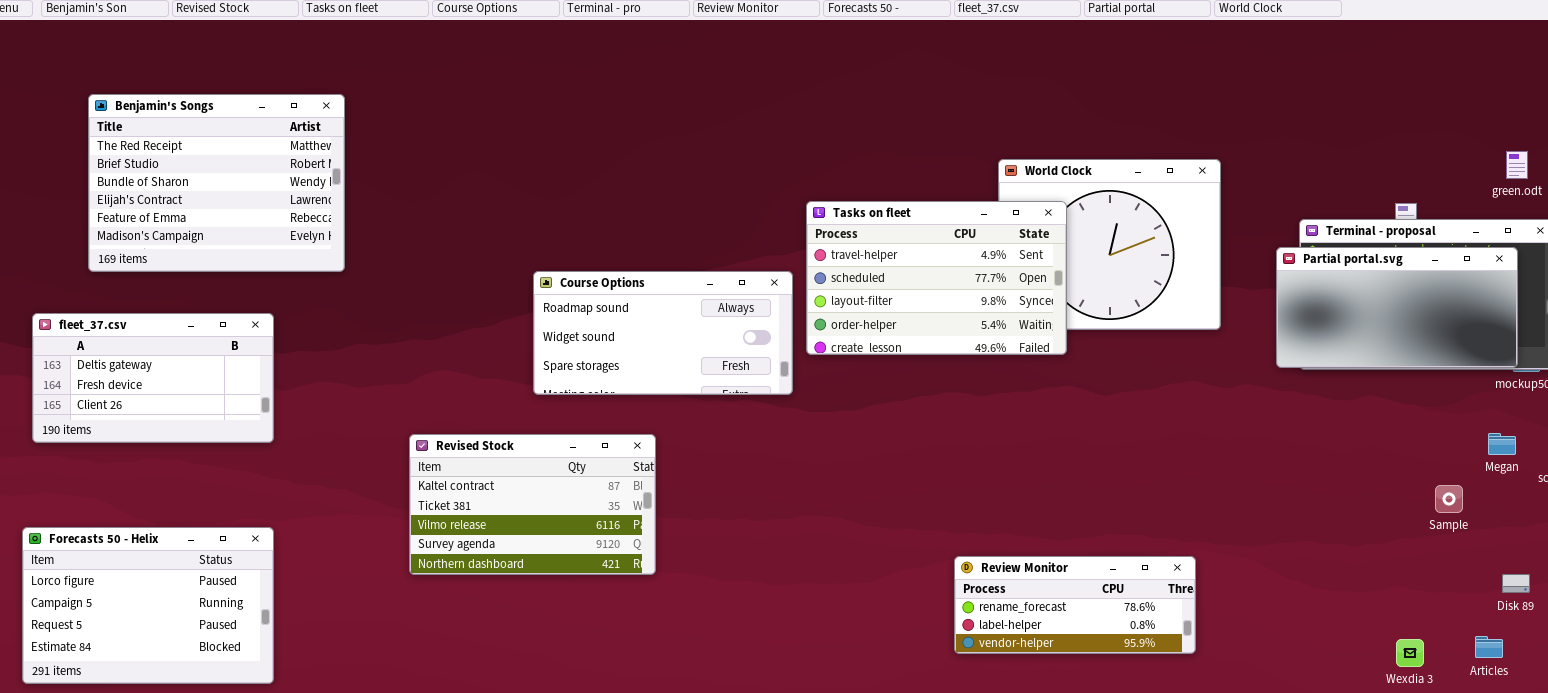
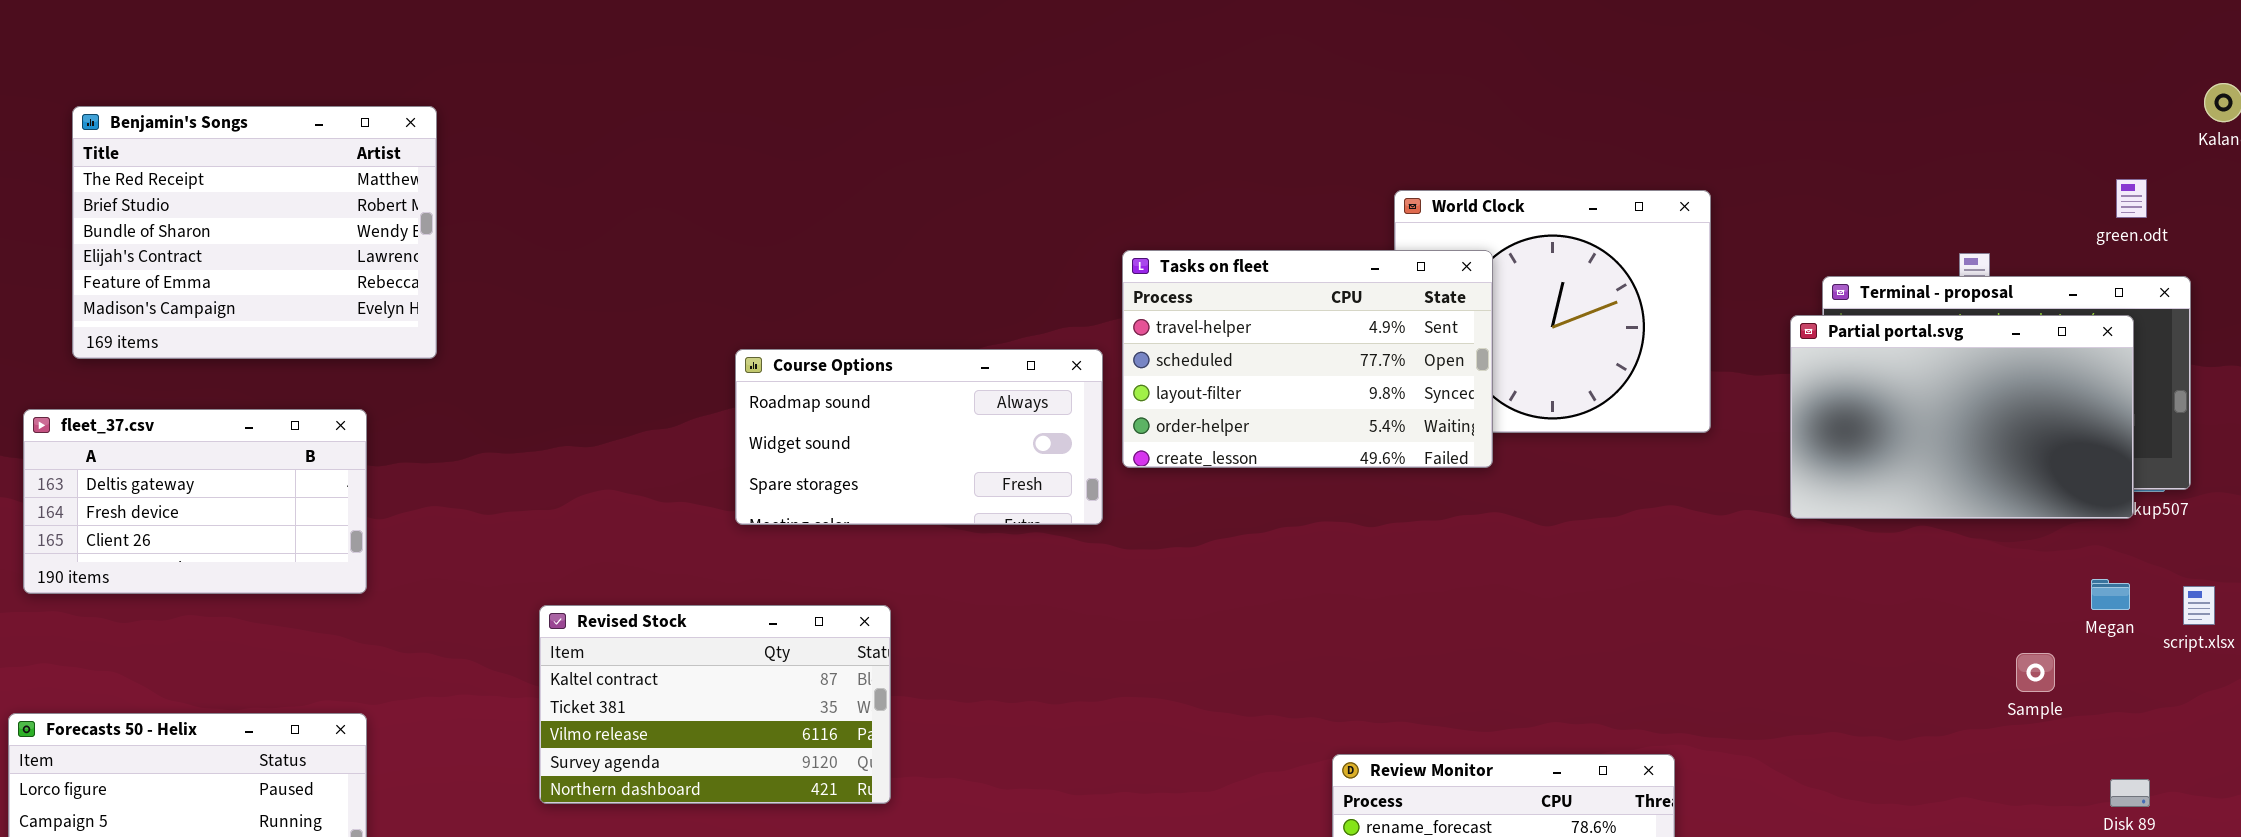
Benjamin's Songs: [88,94,345,272] -> [72,106,437,359], moved
Partial portal.svg: [1276,247,1518,368] -> [1790,315,2134,519], resized
Revised Stock: [409,434,656,575] -> [539,605,891,804], moved

